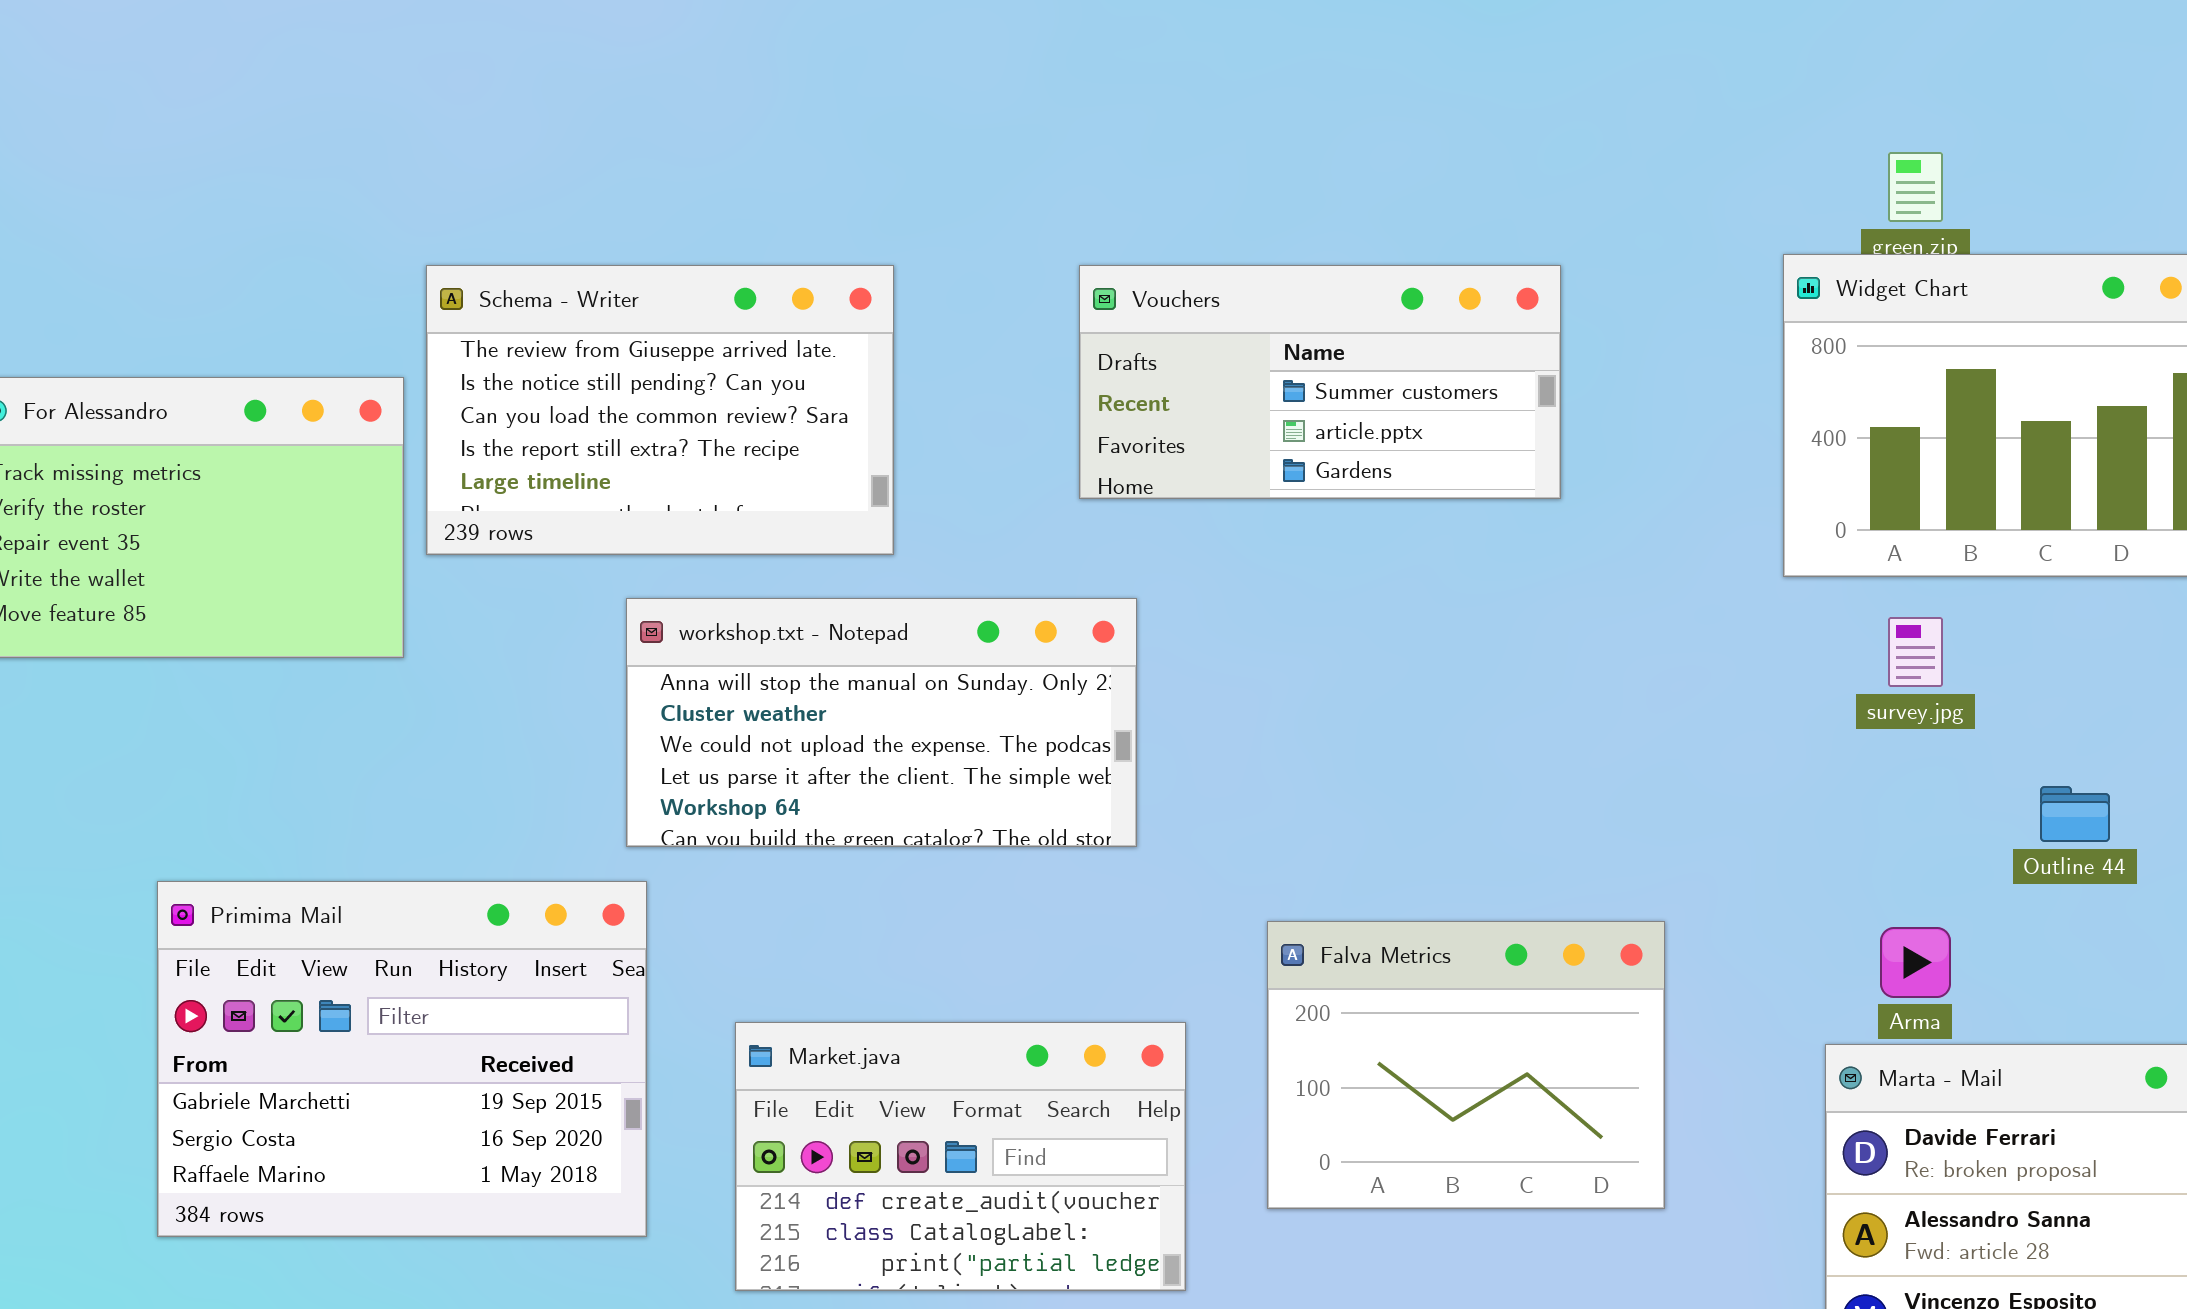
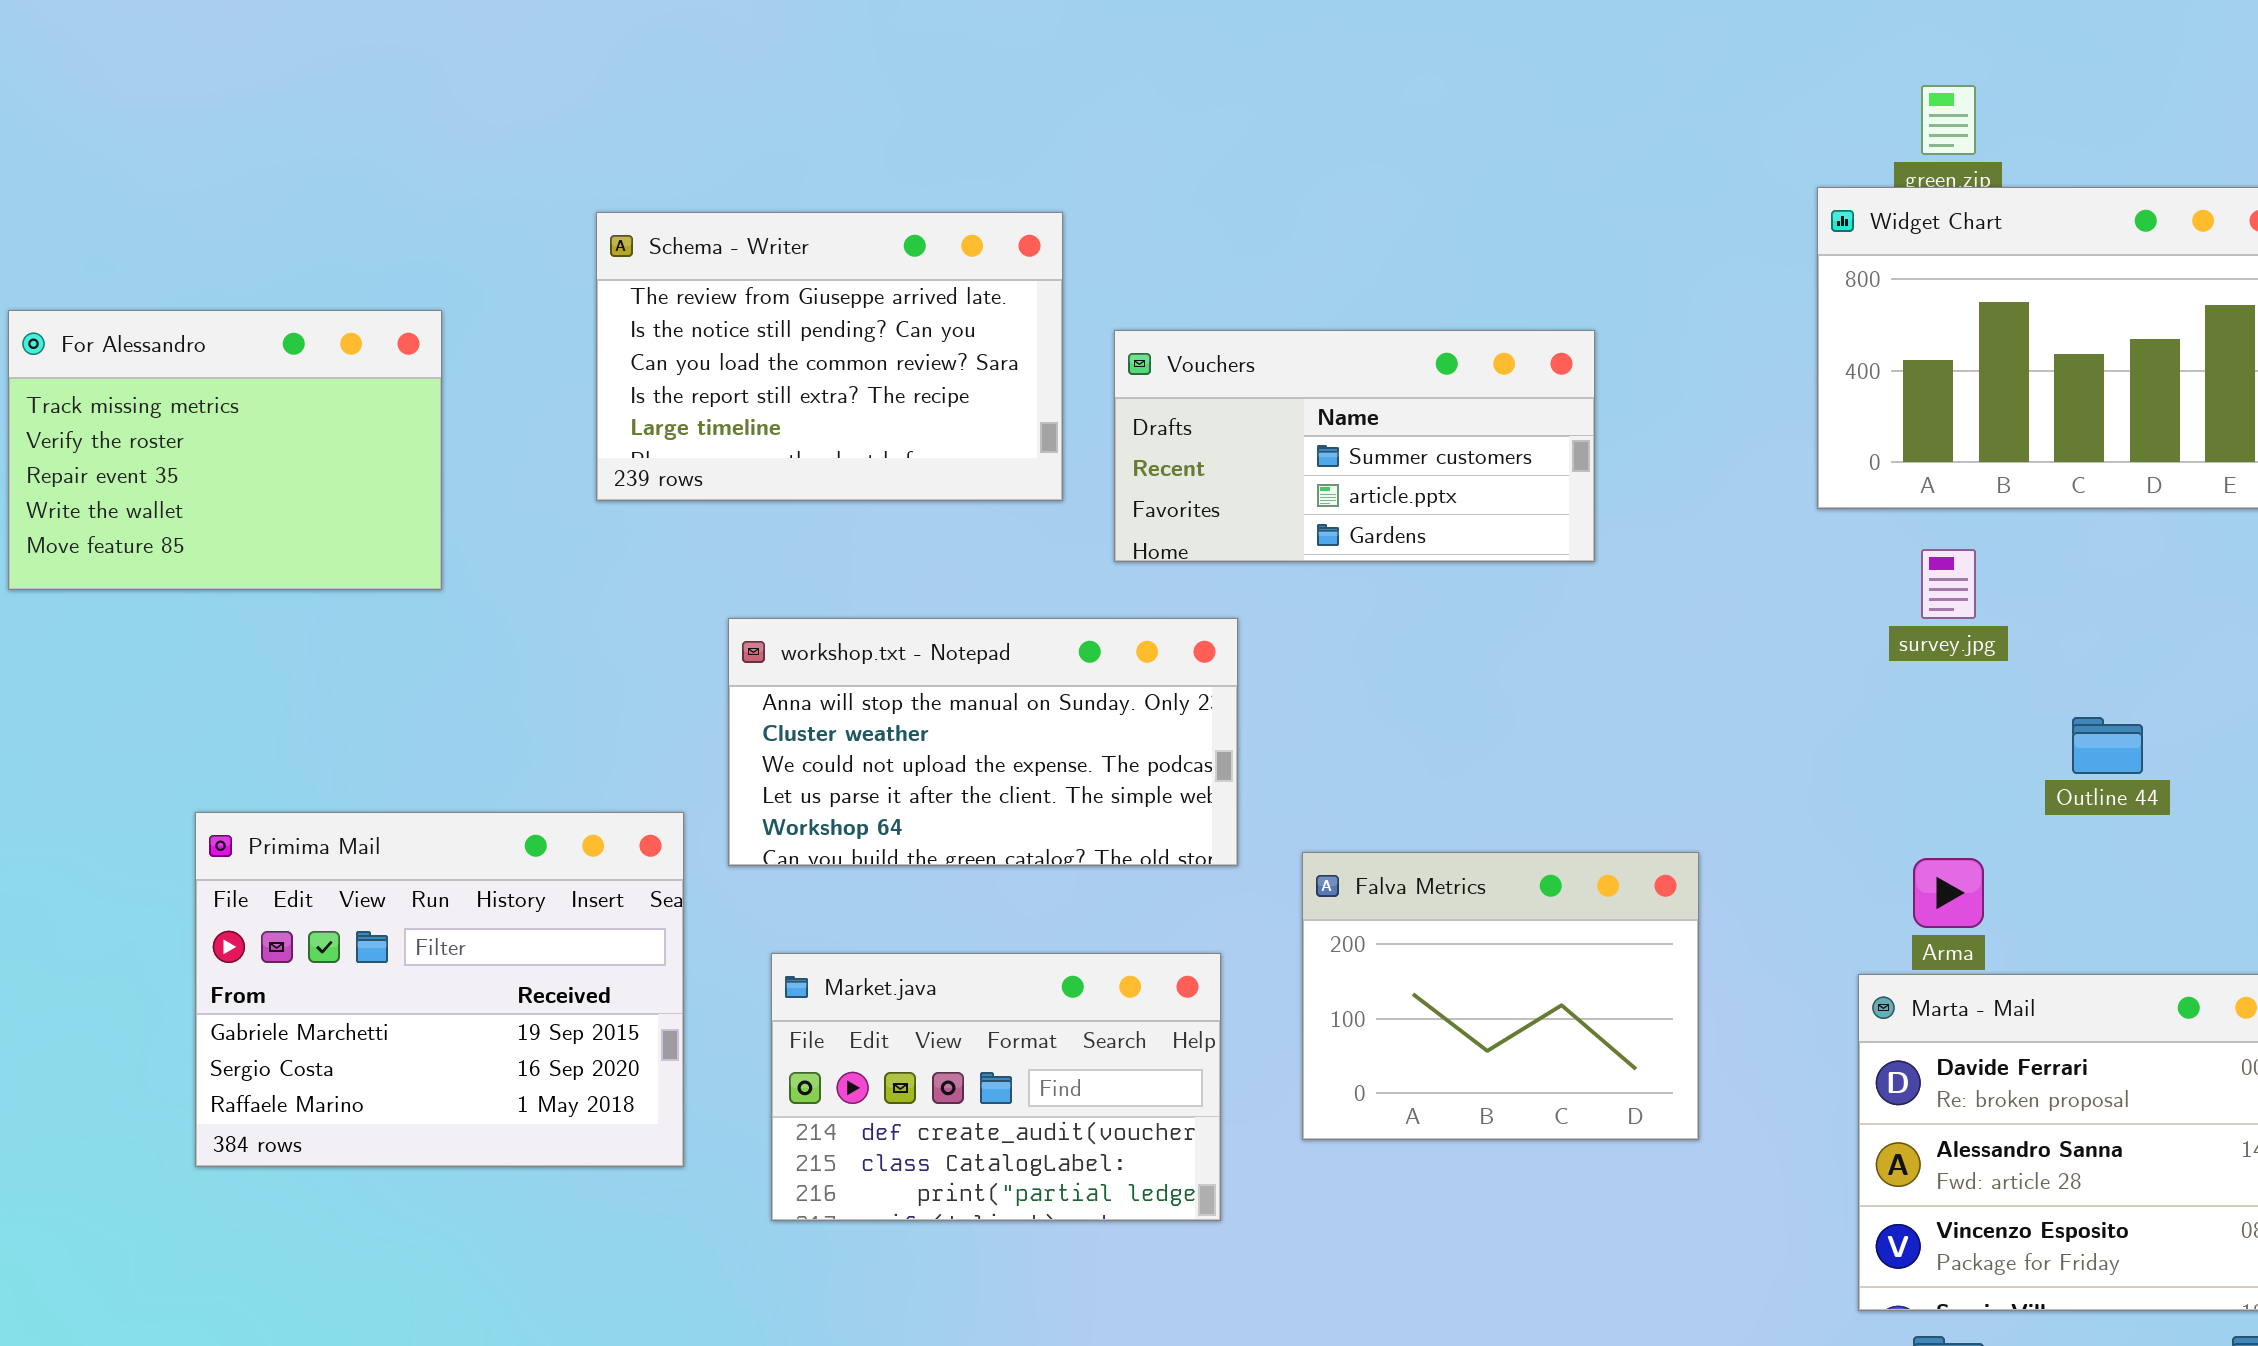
Schema - Writer: [426,265,894,555] -> [596,212,1063,501], moved
Vouchers: [1079,265,1561,499] -> [1114,330,1595,562], moved
workshop.txt - Notepad: [626,598,1137,847] -> [728,618,1238,866], moved

